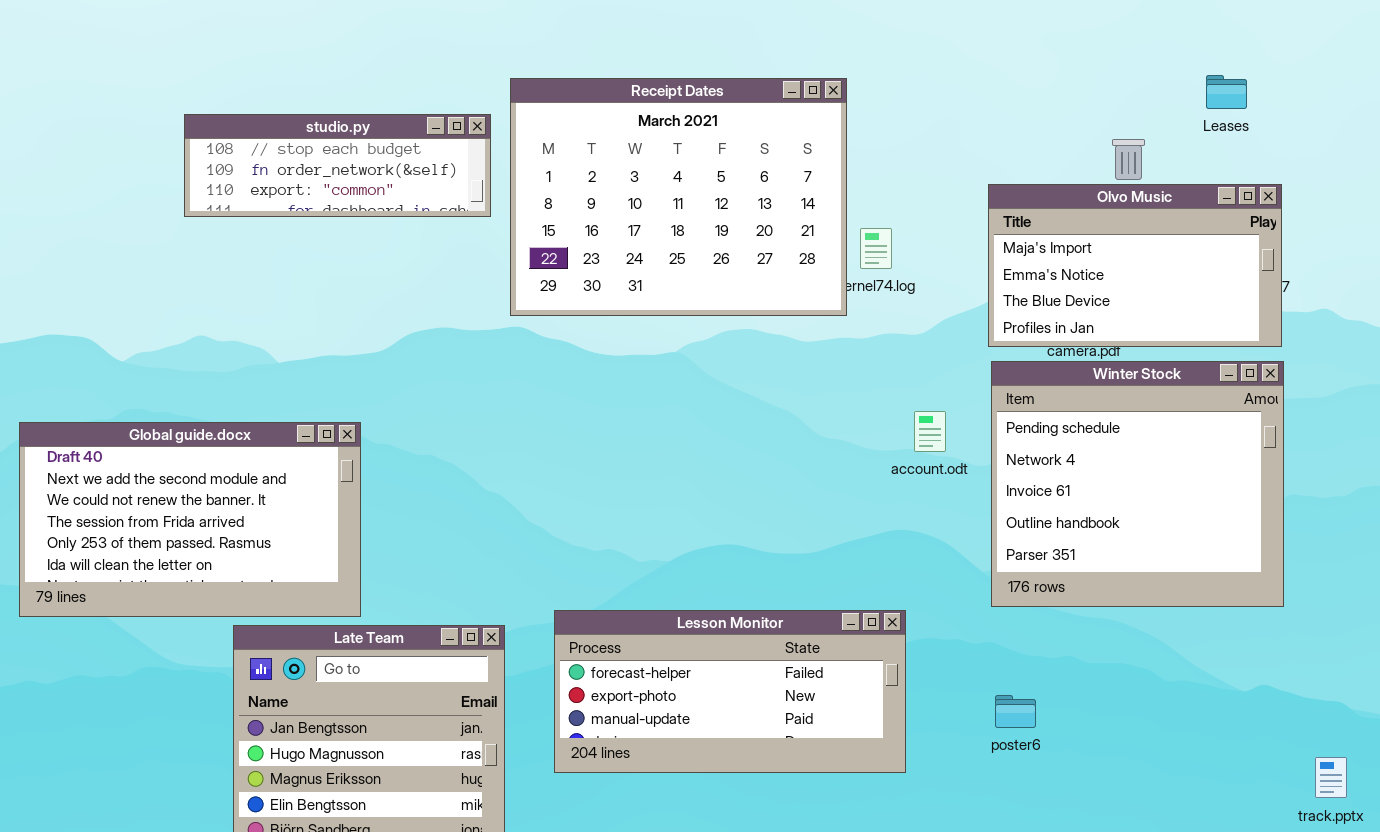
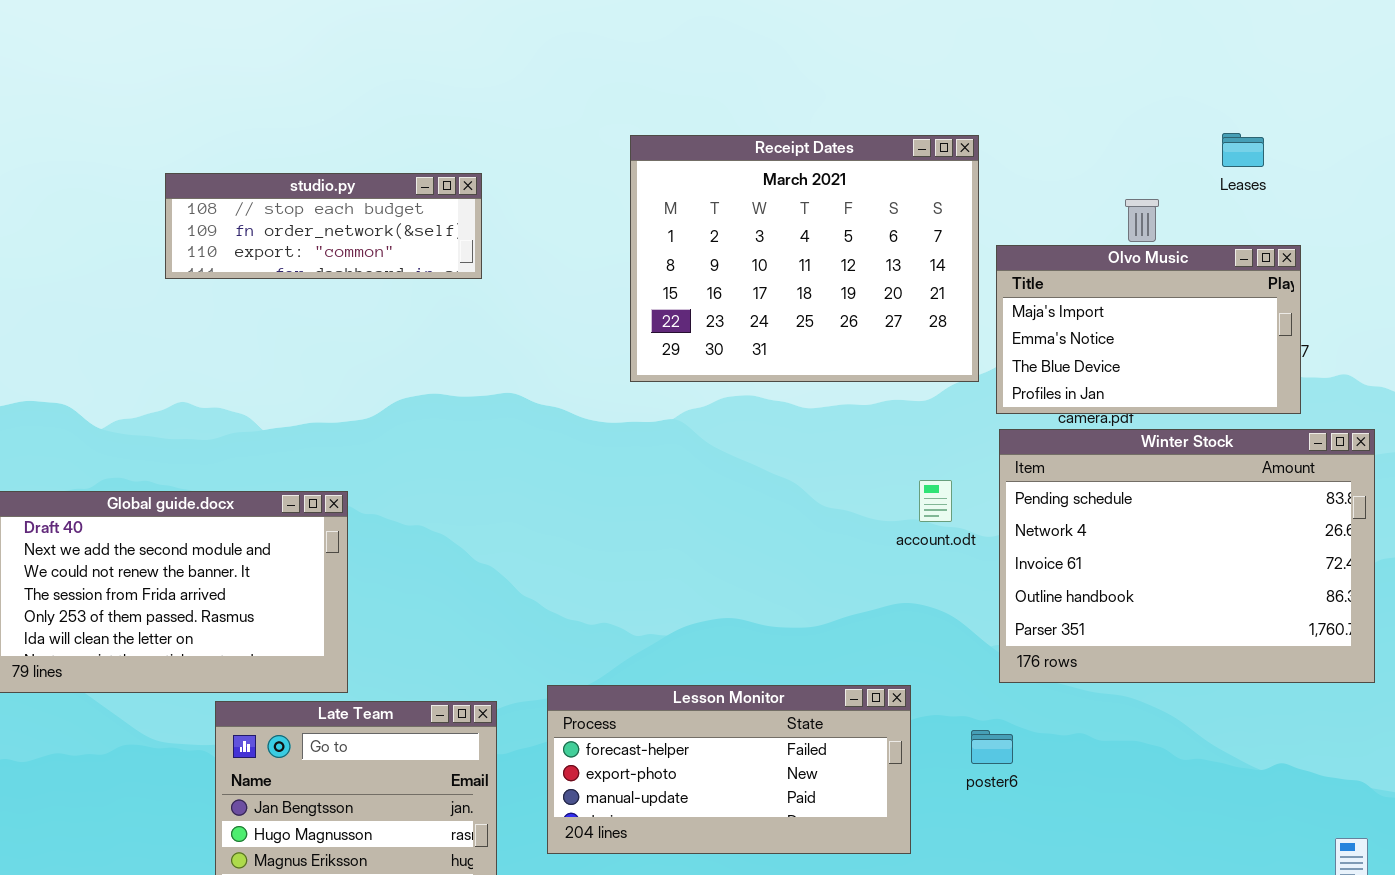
Receipt Dates: [510,78,847,316] -> [630,135,979,382], moved
Winter Stock: [991,361,1284,607] -> [999,429,1375,683], resized
poster6: [995,695,1036,728] -> [971,730,1013,764], moved

